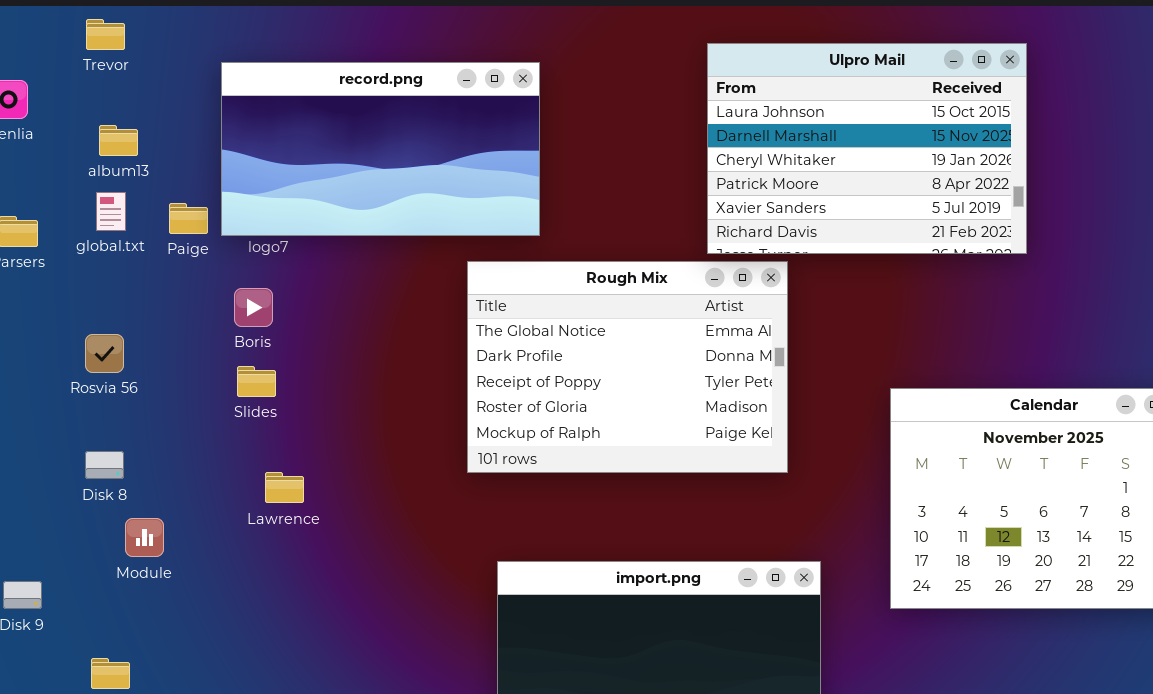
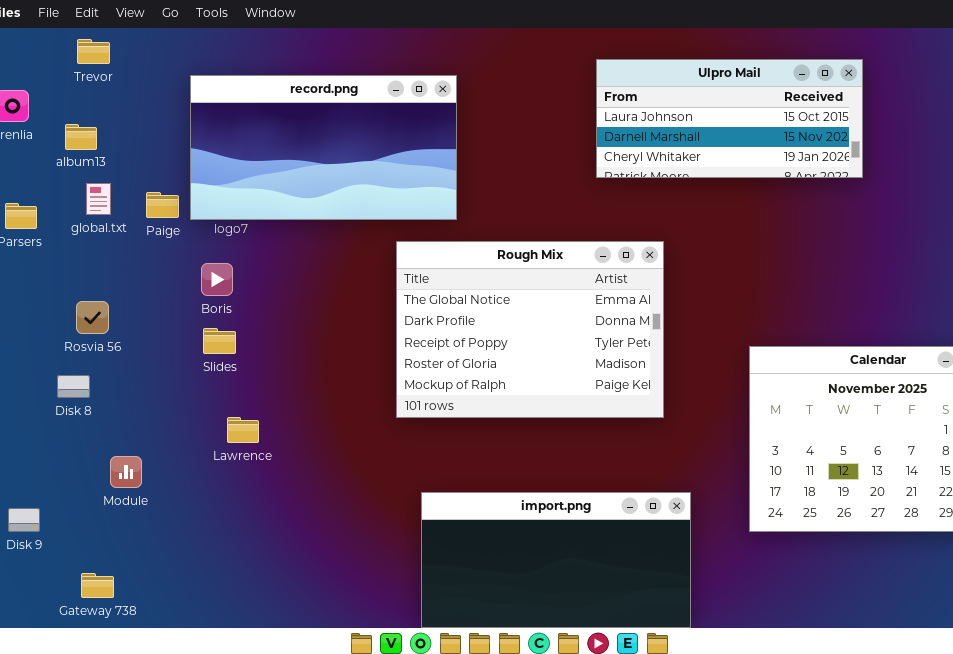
Ulpro Mail: [707,43,1027,254] -> [596,59,863,178], resized
album13: [99,125,138,156] -> [65,124,97,150], moved
Disk 8: [85,451,124,479] -> [57,375,90,398], moved

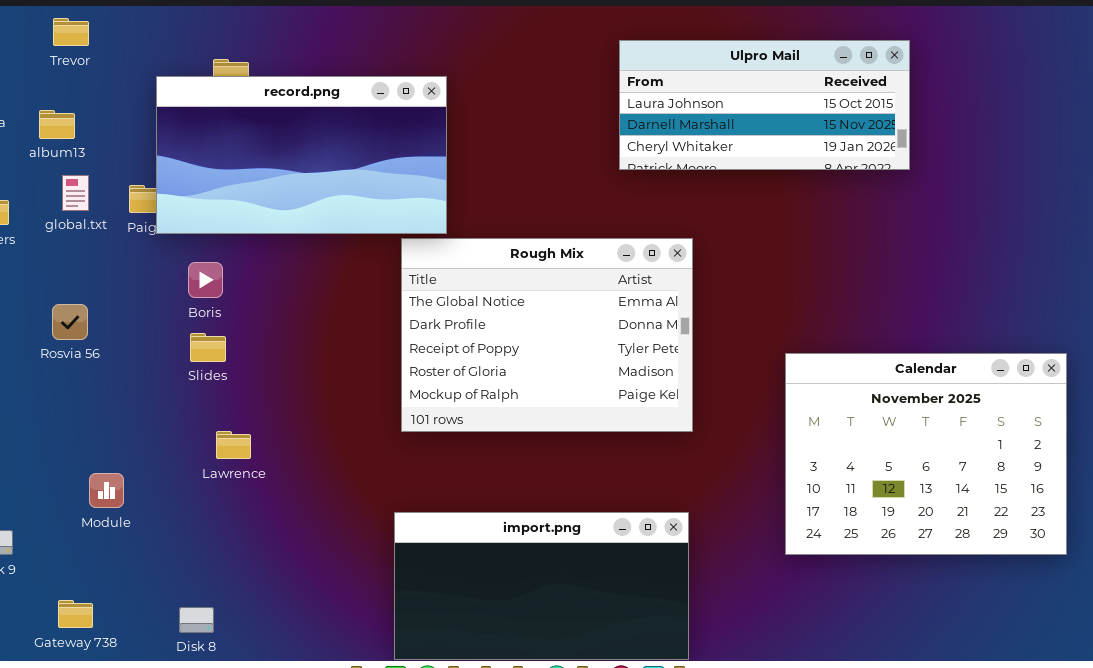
record.png: [190,75,457,220] -> [156,76,447,234], moved
Disk 8: [57,375,90,398] -> [179,607,214,633], moved
import.png: [421,492,691,628] -> [394,512,689,660], moved

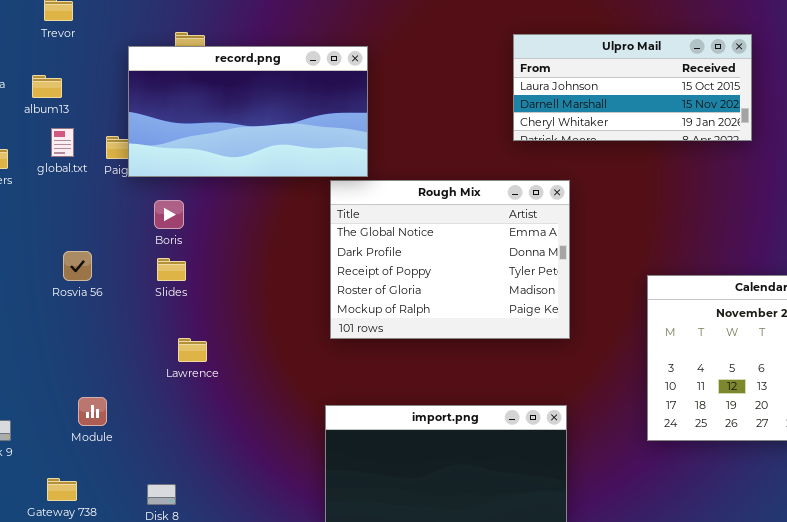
Ulpro Mail: [619,40,910,170] -> [513,34,752,141], moved
Rosvia 56: [52,304,88,340] -> [63,251,92,281], moved
Module: [89,473,124,508] -> [78,397,107,426], moved

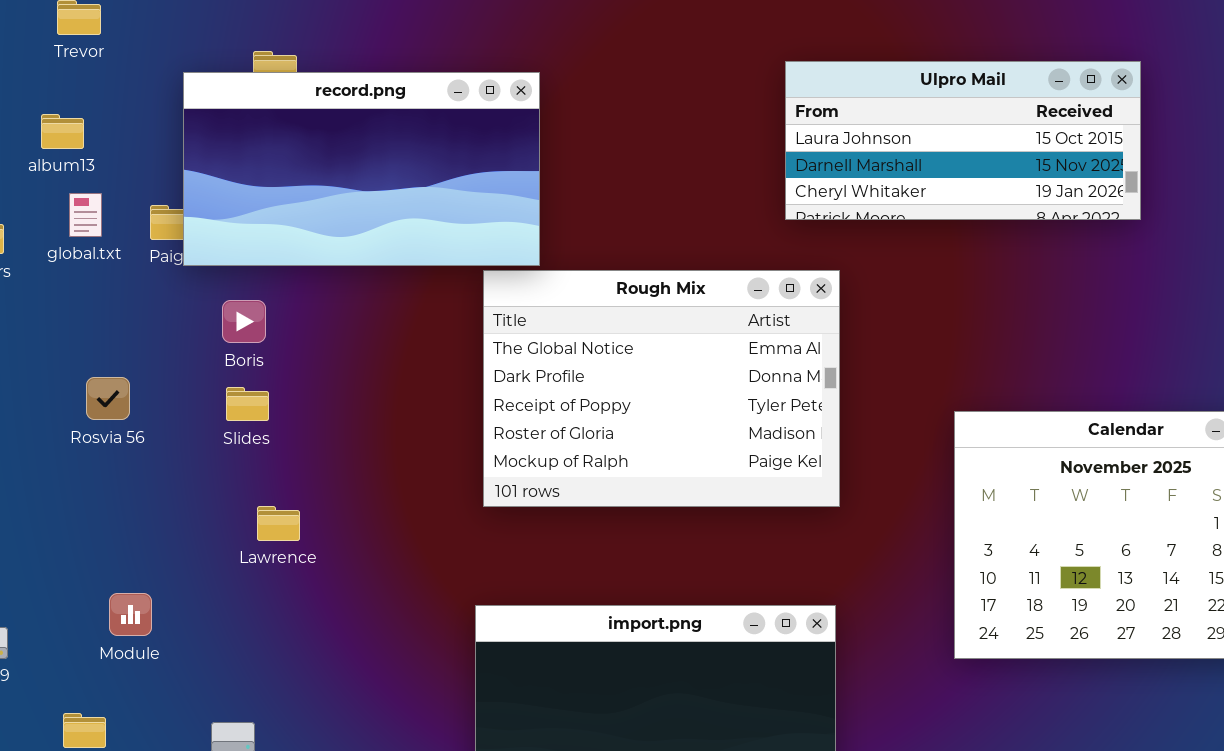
Ulpro Mail: [513,34,752,141] -> [785,61,1141,220], moved

